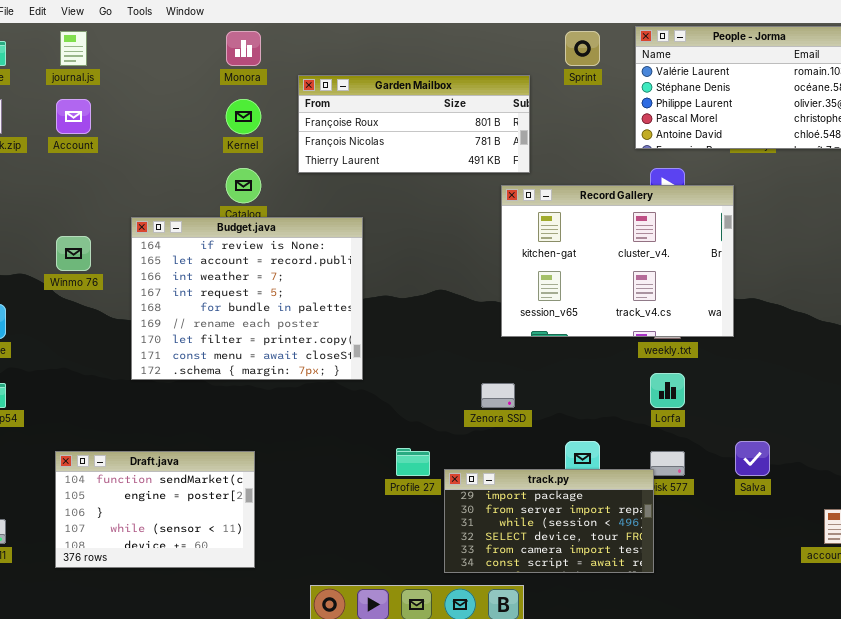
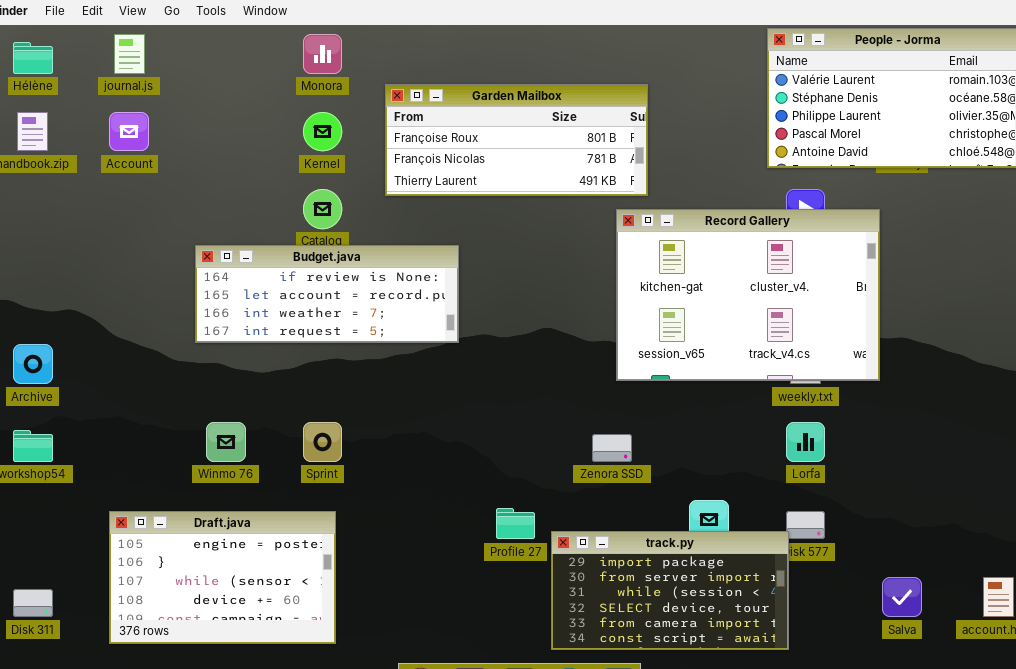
Sprint: [565,31,600,66] -> [303,422,342,462], moved
Budget.java: [131,217,363,380] -> [195,245,459,343], resized
Winmo 76: [56,236,91,271] -> [206,422,246,462], moved
Salva: [735,441,770,476] -> [882,577,922,617], moved
Draft.java: [55,451,255,568] -> [109,511,336,644], scrolled down 1 row

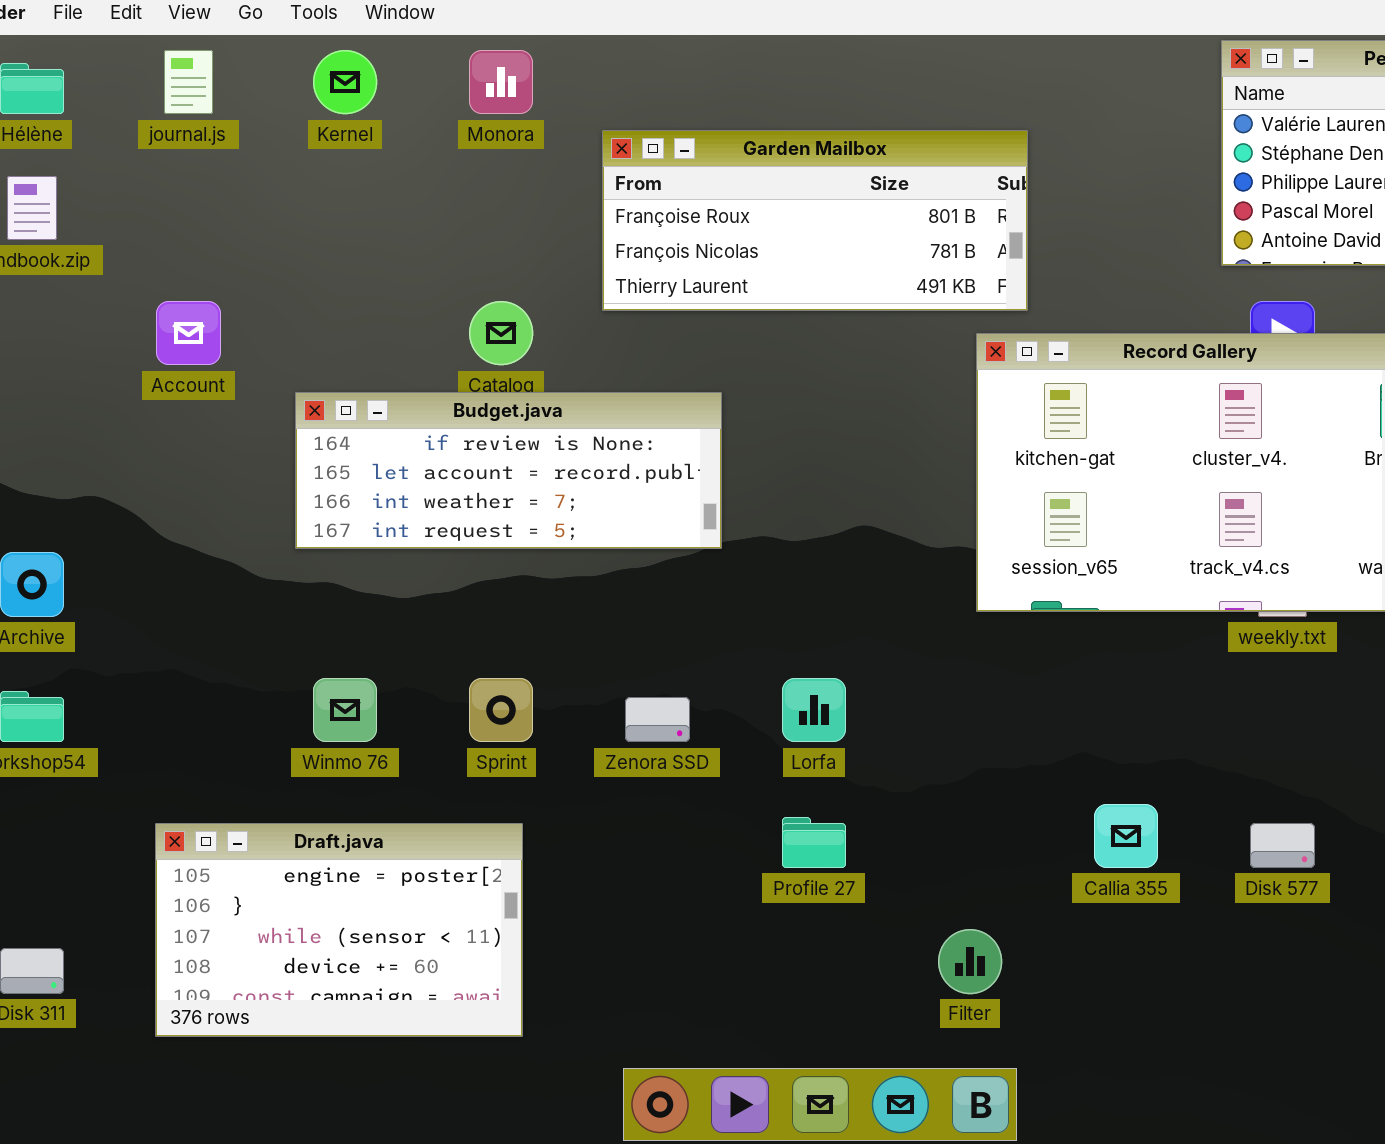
Account: [109,112,149,151] -> [156,301,221,365], moved
Kernel: [303,112,342,151] -> [313,50,377,114], moved
Lorfa: [786,422,825,462] -> [782,678,846,742], moved
Zenora SSD: [592,434,632,462] -> [625,697,690,742], moved
track.py: [551,531,789,650] -> none, closed

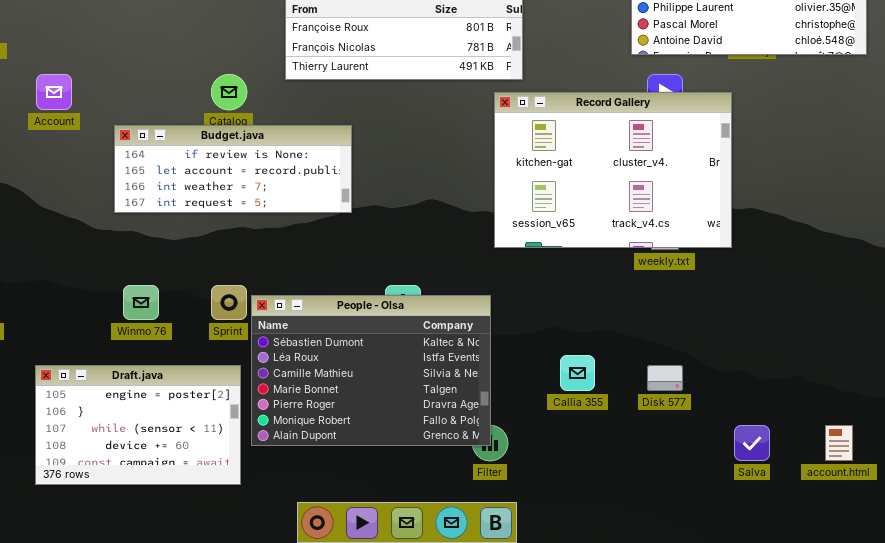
People - Olsa: none -> [251,295,491,446], opened

